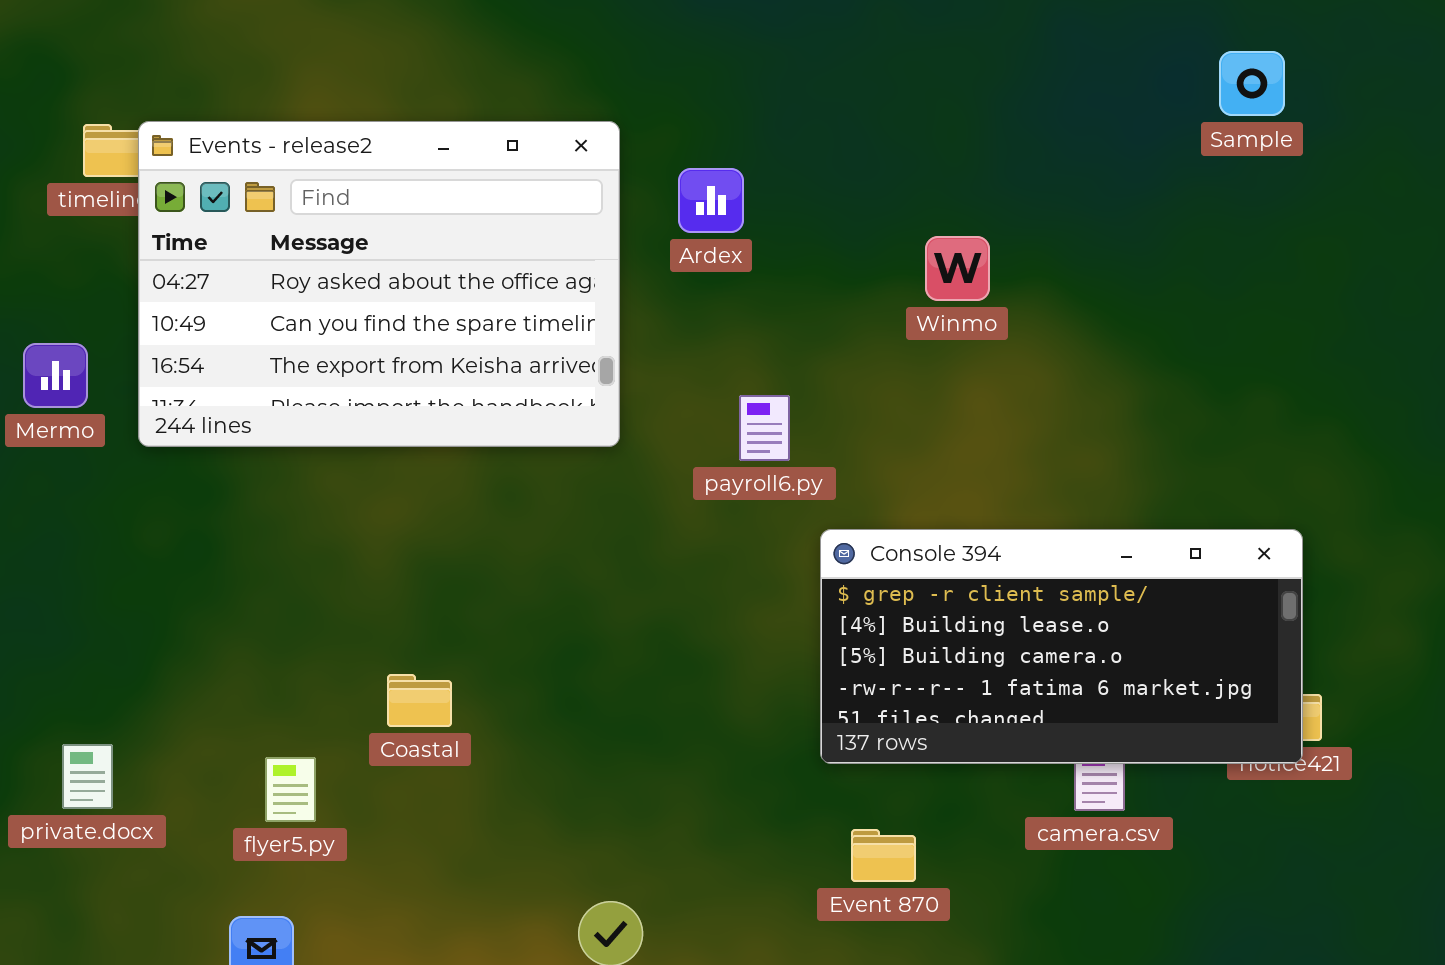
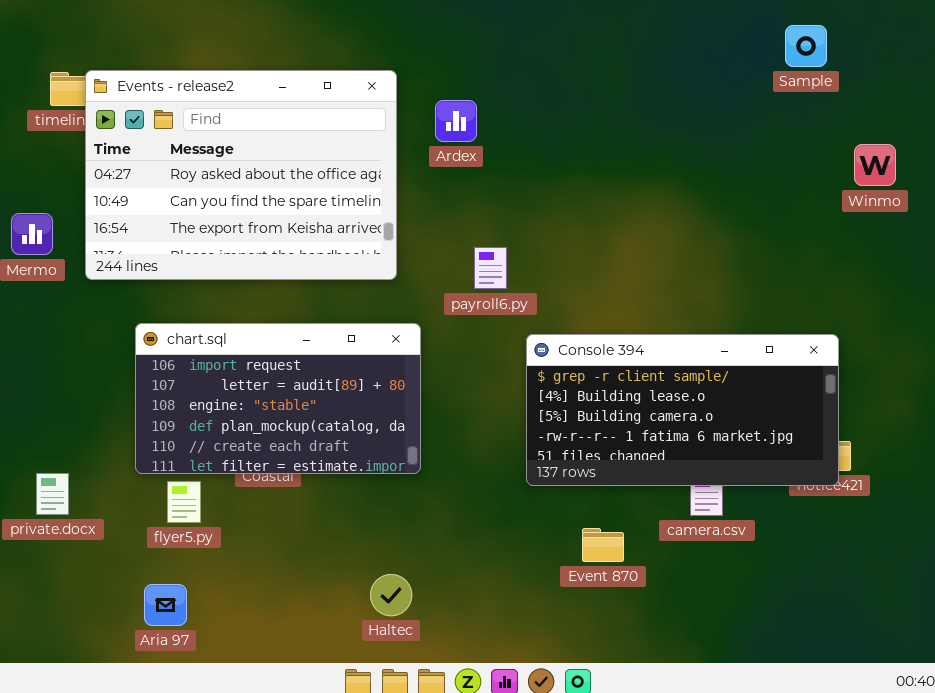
Winmo: [925,236,990,301] -> [854,144,896,186], moved
chart.sql: none -> [135,323,421,474], opened
Event 870: [851,829,916,882] -> [582,528,624,562], moved

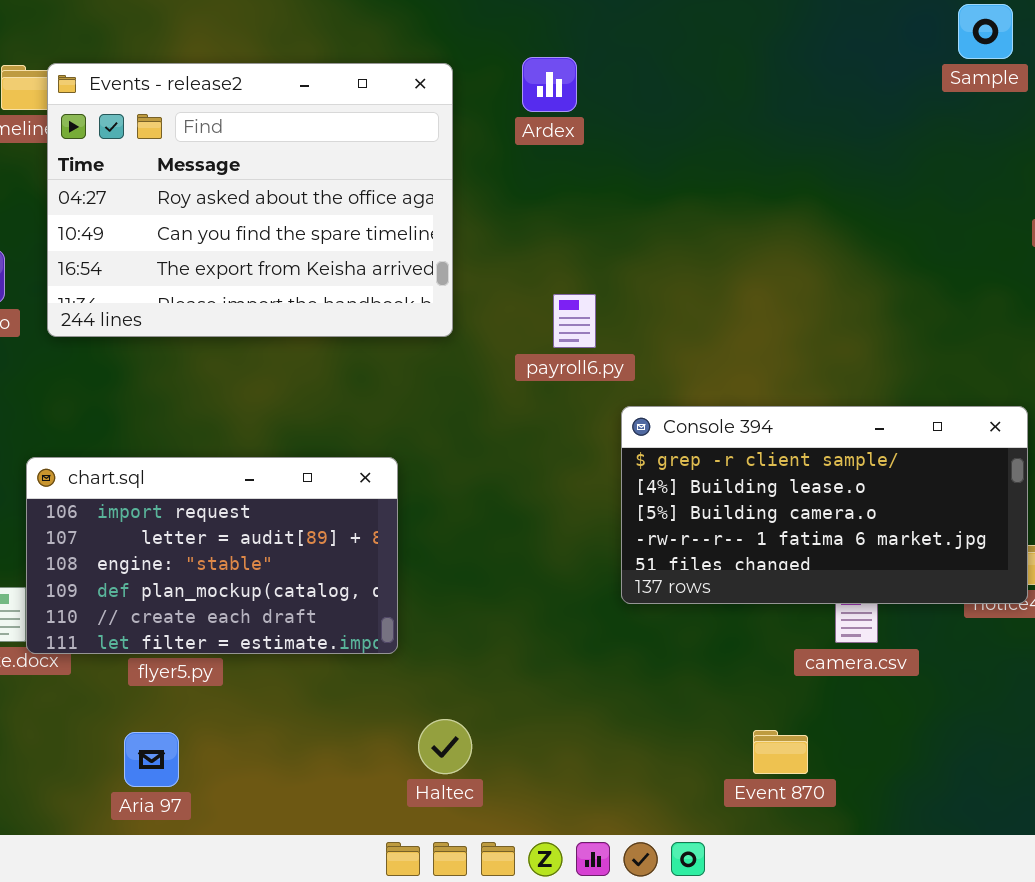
Ardex: [435,100,477,142] -> [522,57,577,112], moved
chart.sql: [135,323,421,474] -> [26,457,398,654], moved
Event 870: [582,528,624,562] -> [753,730,808,774], moved

